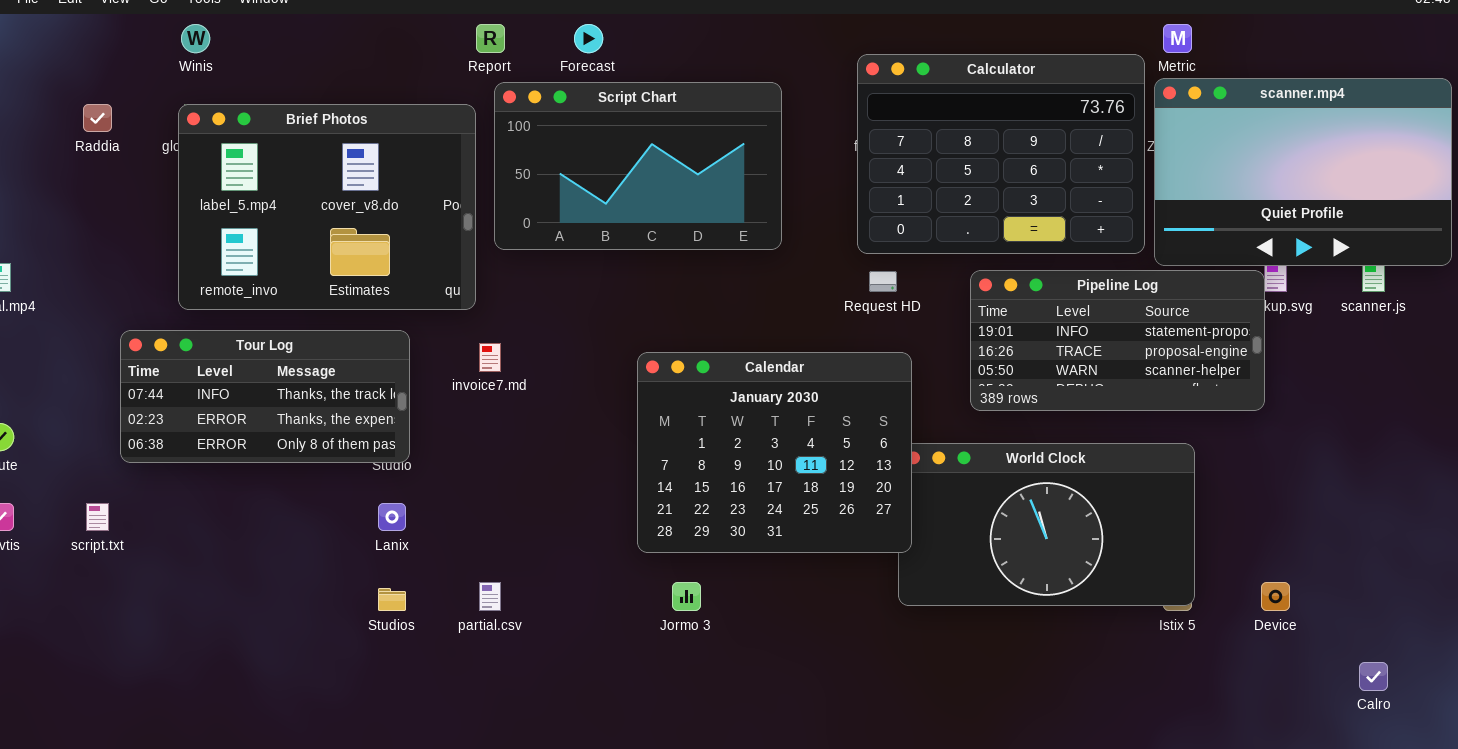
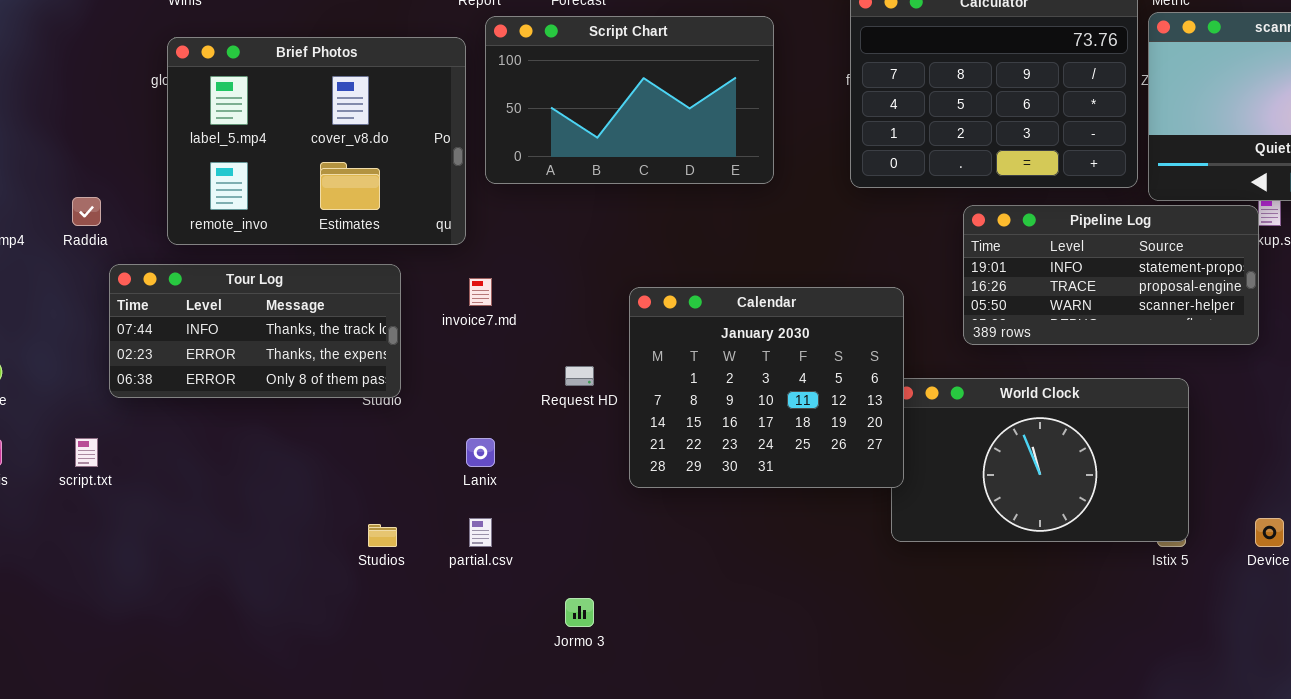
Raddia: [83,104,112,132] -> [72,197,101,226], moved
Request HD: [869,271,897,292] -> [565,366,594,386], moved
Lanix: [378,503,406,531] -> [466,438,495,467], moved
Jormo 3: [672,582,701,611] -> [565,598,594,627], moved

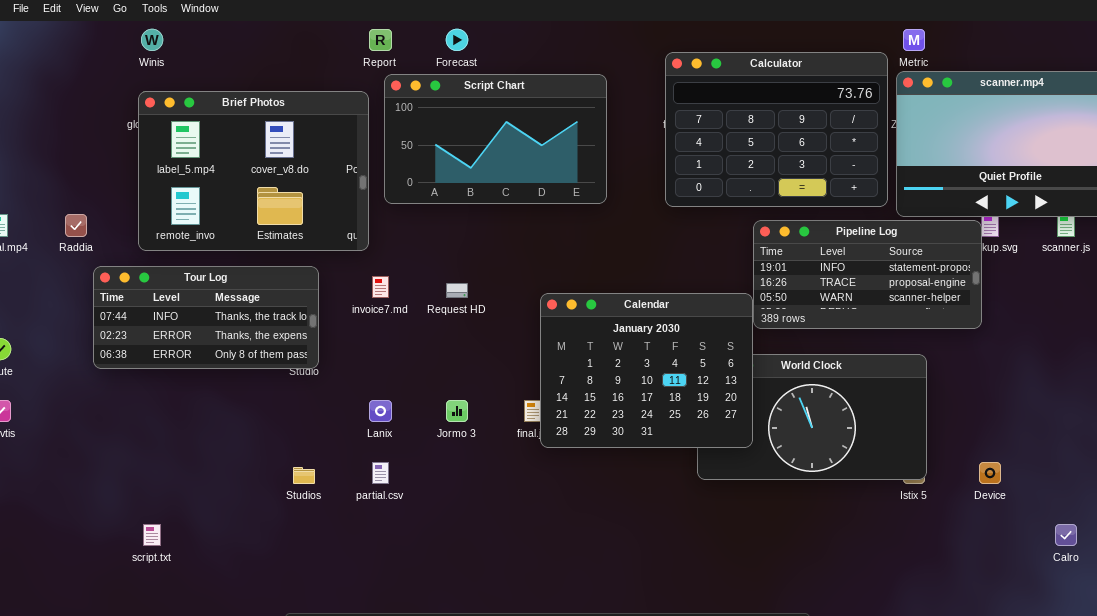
Calendar: [629,287,904,488] -> [540,293,753,448], moved
Request HD: [565,366,594,386] -> [446,283,468,298], moved
script.txt: [75,438,98,467] -> [143,524,161,546], moved
Jormo 3: [565,598,594,627] -> [446,400,468,422], moved

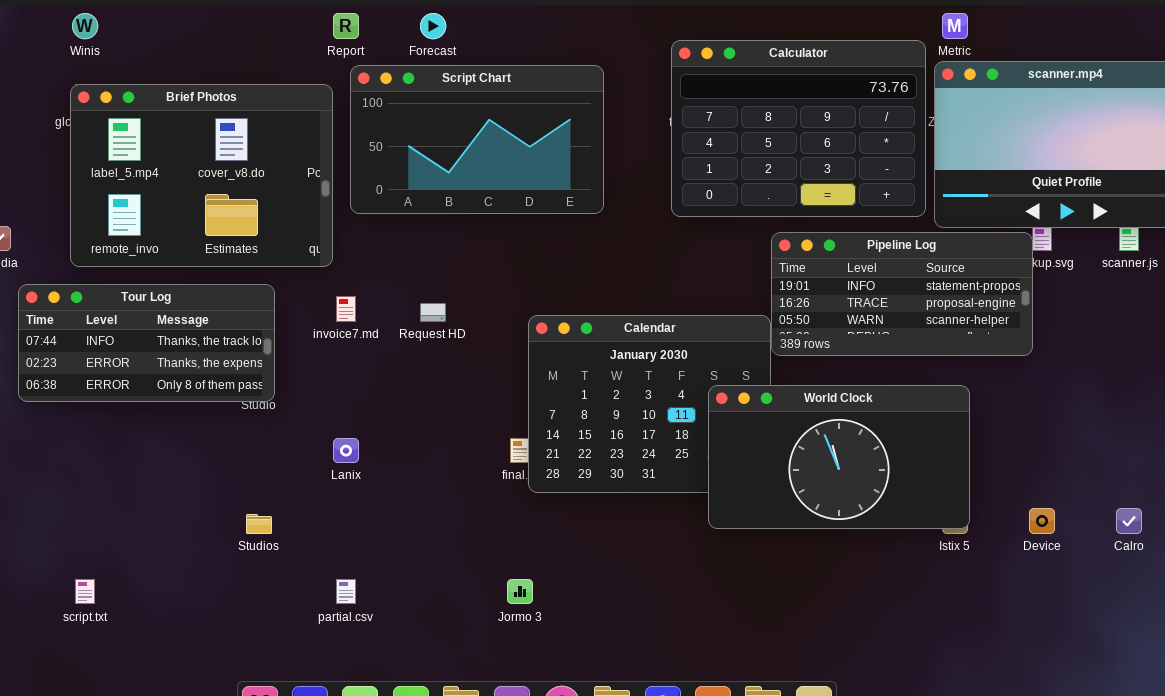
World Clock: [697,354,927,480] -> [708,385,970,529], raised
Jormo 3: [446,400,468,422] -> [507,579,533,604], moved
partial.csv: [372,462,389,484] -> [336,579,356,604], moved
Calro: [1055,524,1077,546] -> [1116,508,1142,534], moved

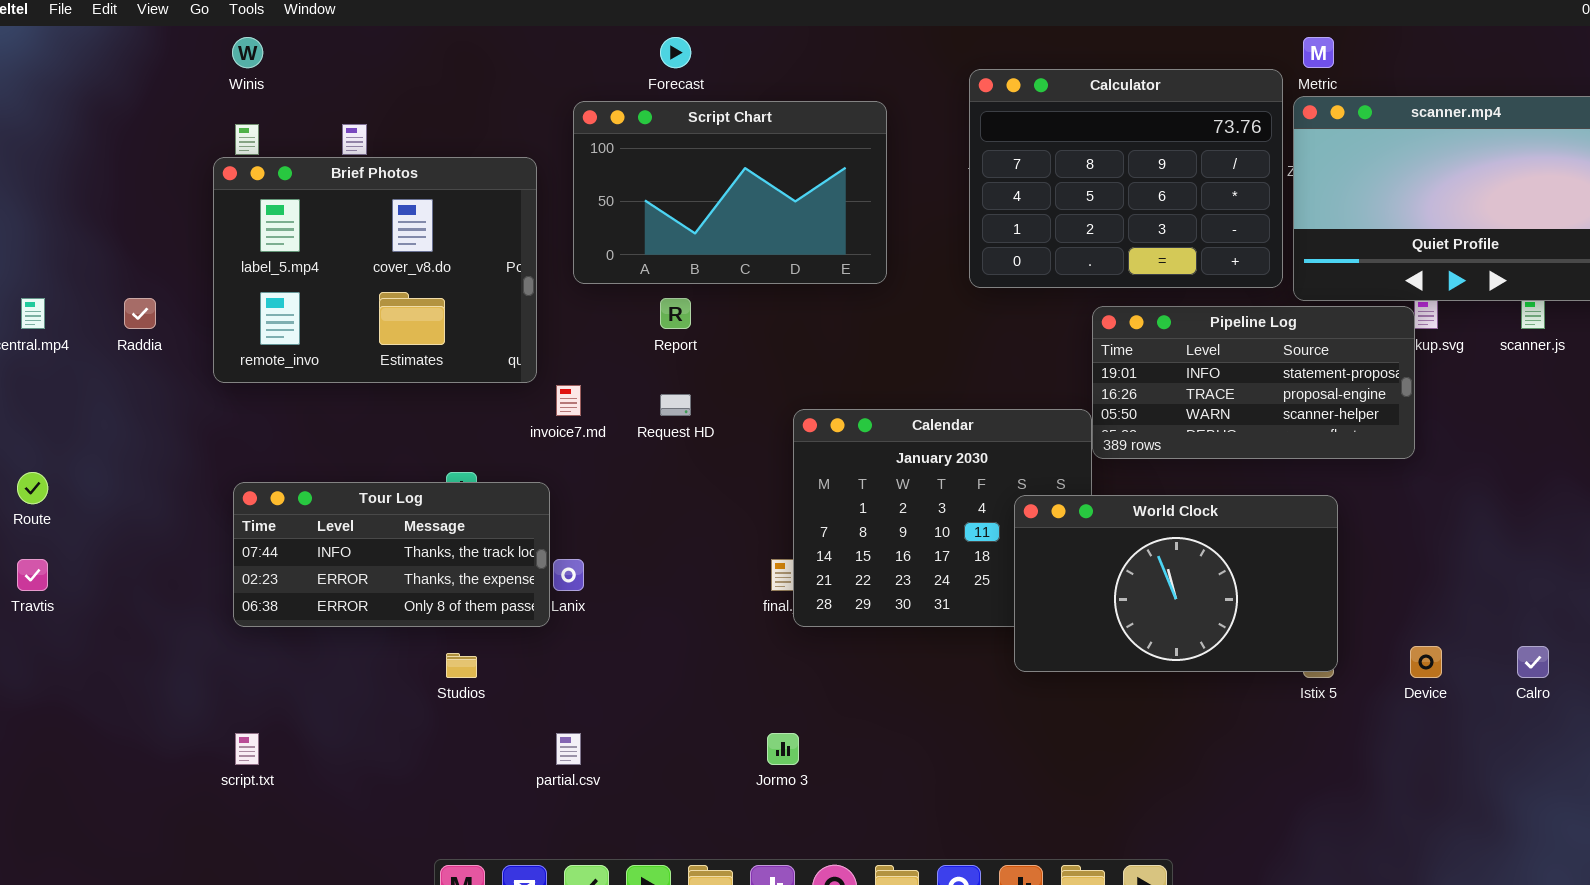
Report: [333,13,359,39] -> [660,298,691,329], moved
Brief Photos: [70,84,333,267] -> [213,157,537,383], moved
Tour Log: [18,284,275,402] -> [233,482,550,627], moved

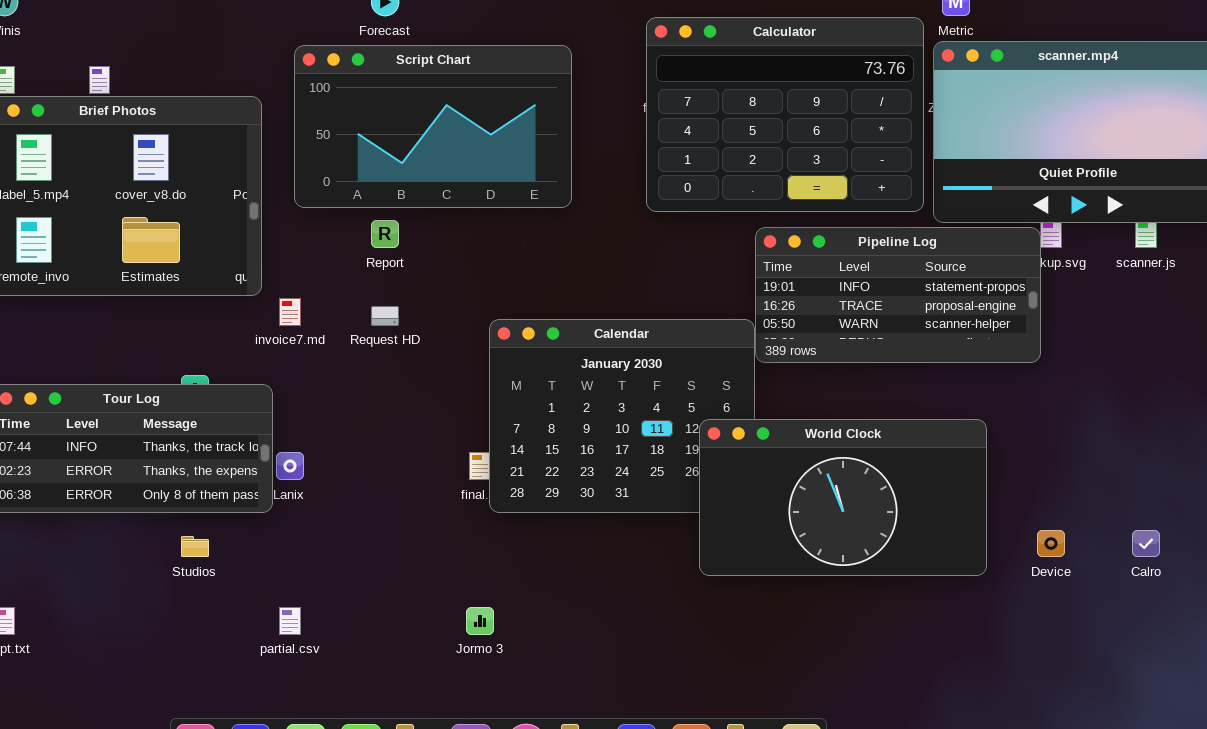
World Clock: [1014,495,1338,672] -> [699,419,987,576], moved

